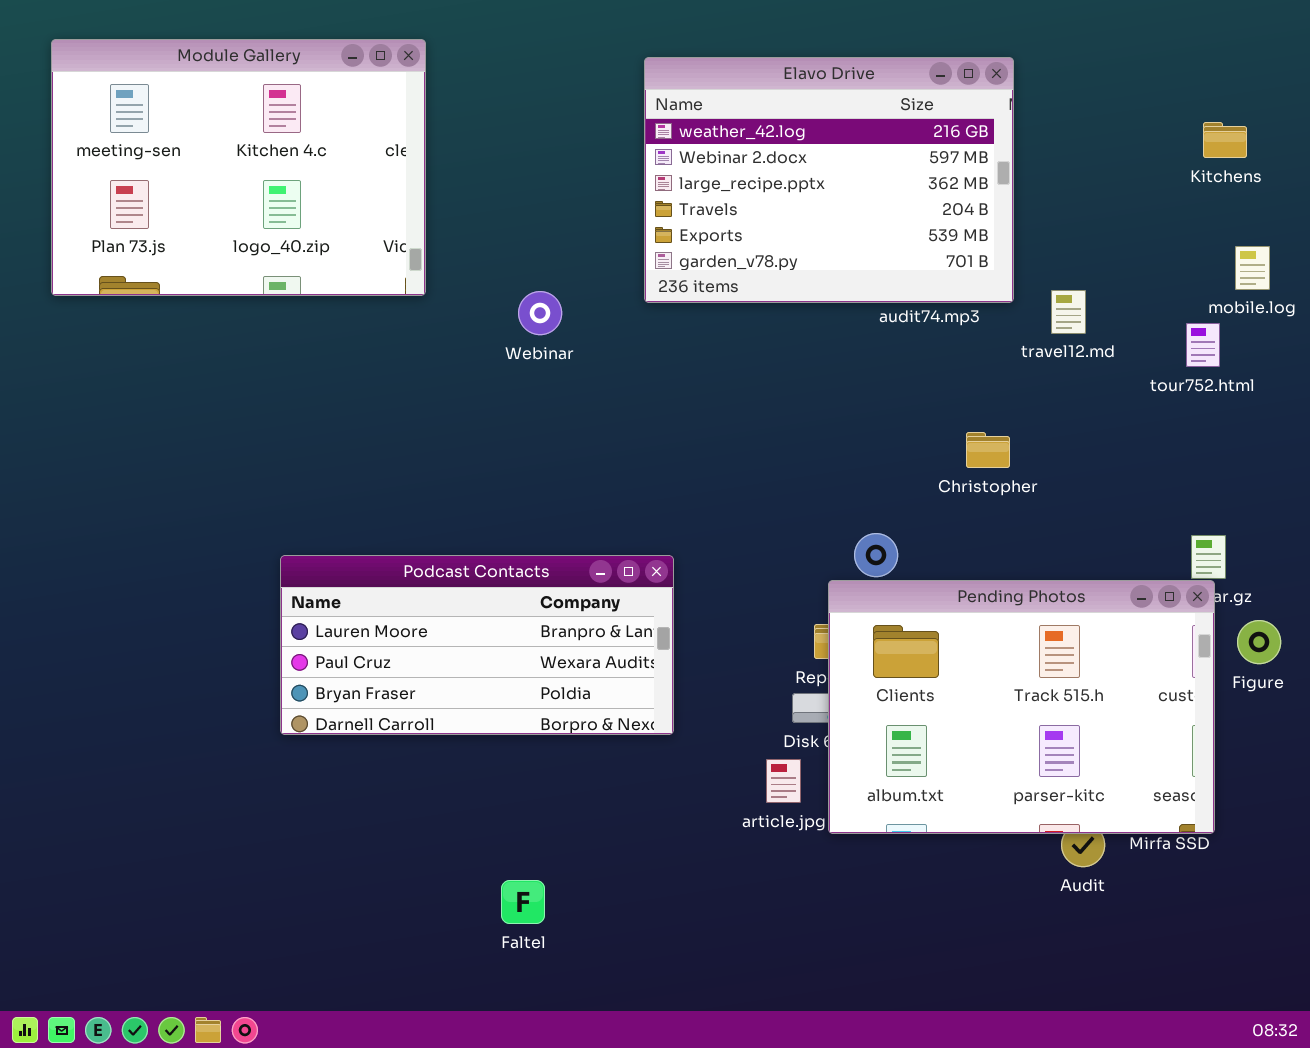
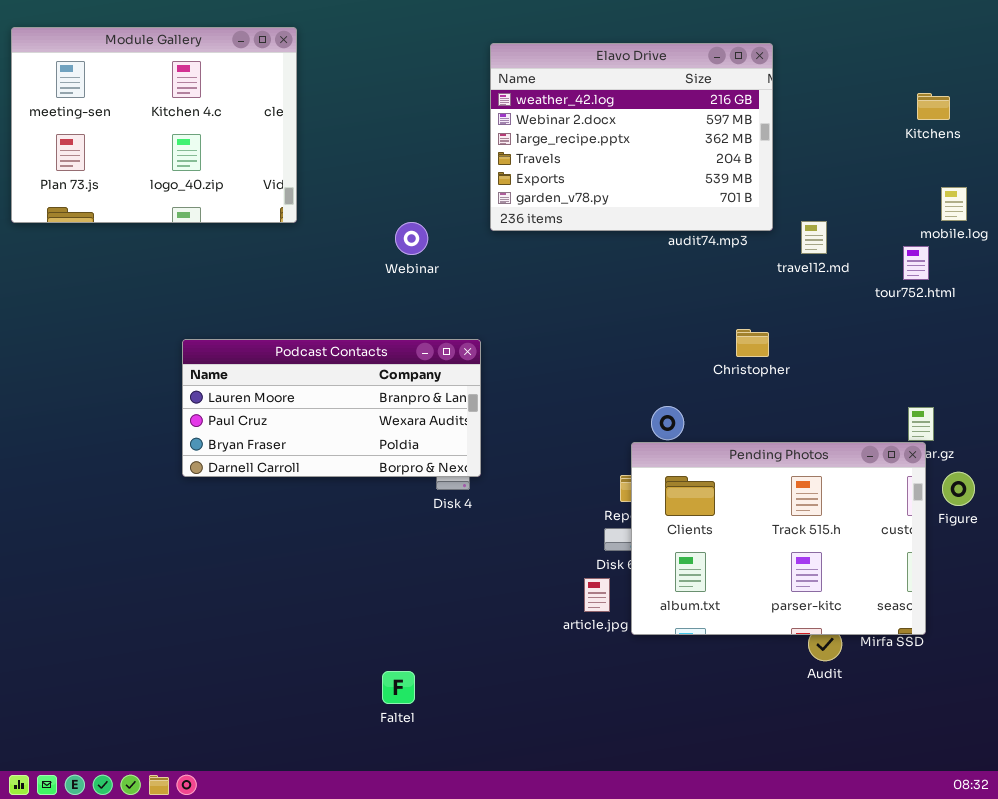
Module Gallery: [51,39,426,296] -> [11,27,297,223], moved
Podcast Contacts: [280,555,674,735] -> [182,339,481,477], moved

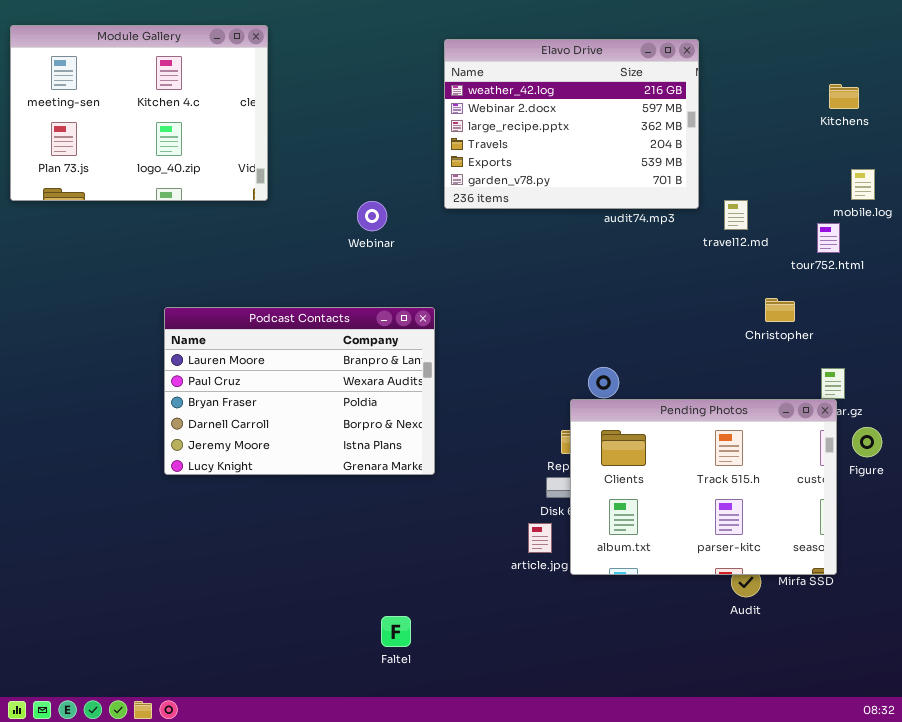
Christopher: [736,329,769,357] -> [765,298,795,322], moved
Podcast Contacts: [182,339,481,477] -> [164,307,435,475], resized
Faltel: [382,671,415,704] -> [381,616,411,647], moved

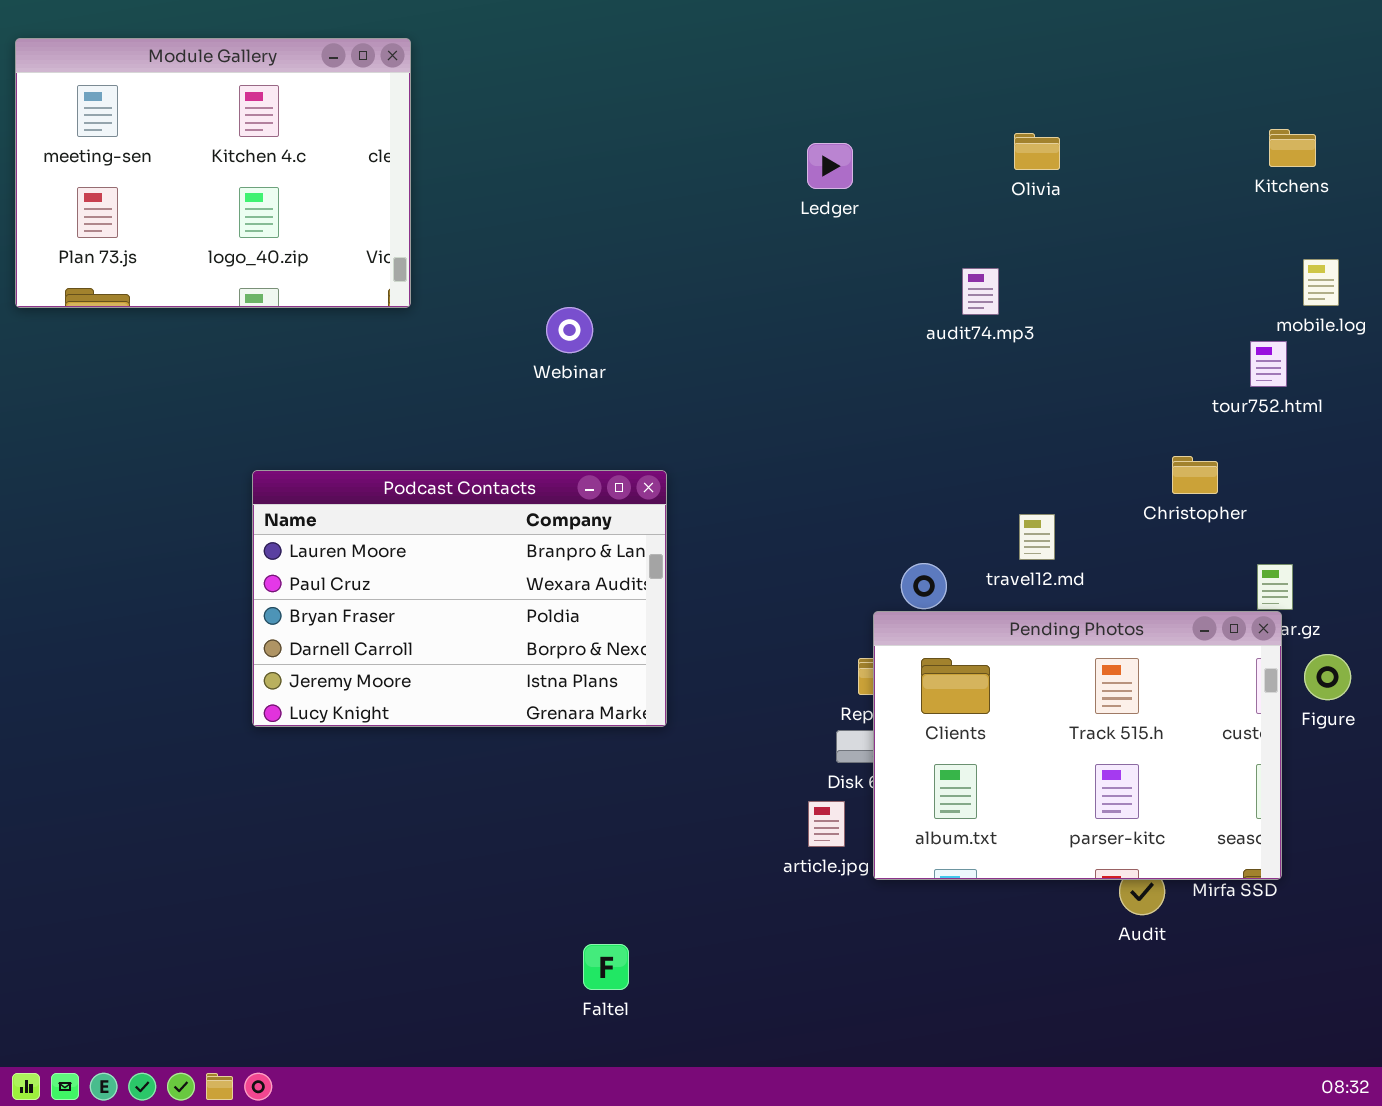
Elavo Drive: [444,39,699,209] -> none, closed
travel12.md: [724,200,748,230] -> [1019,514,1055,560], moved

